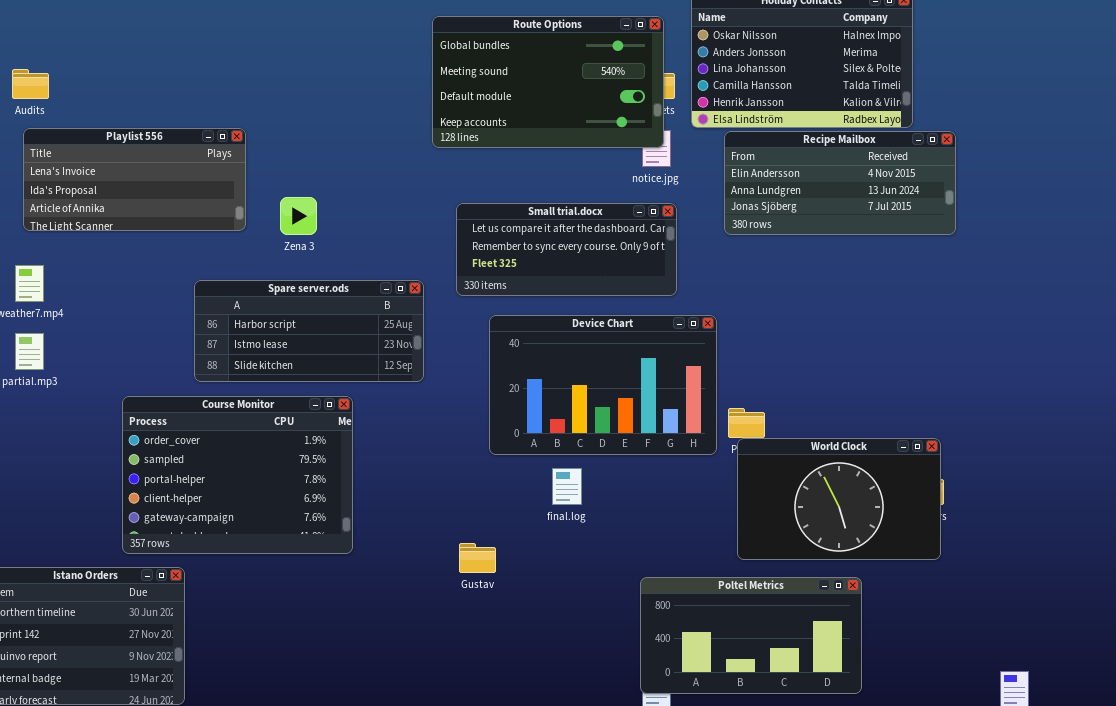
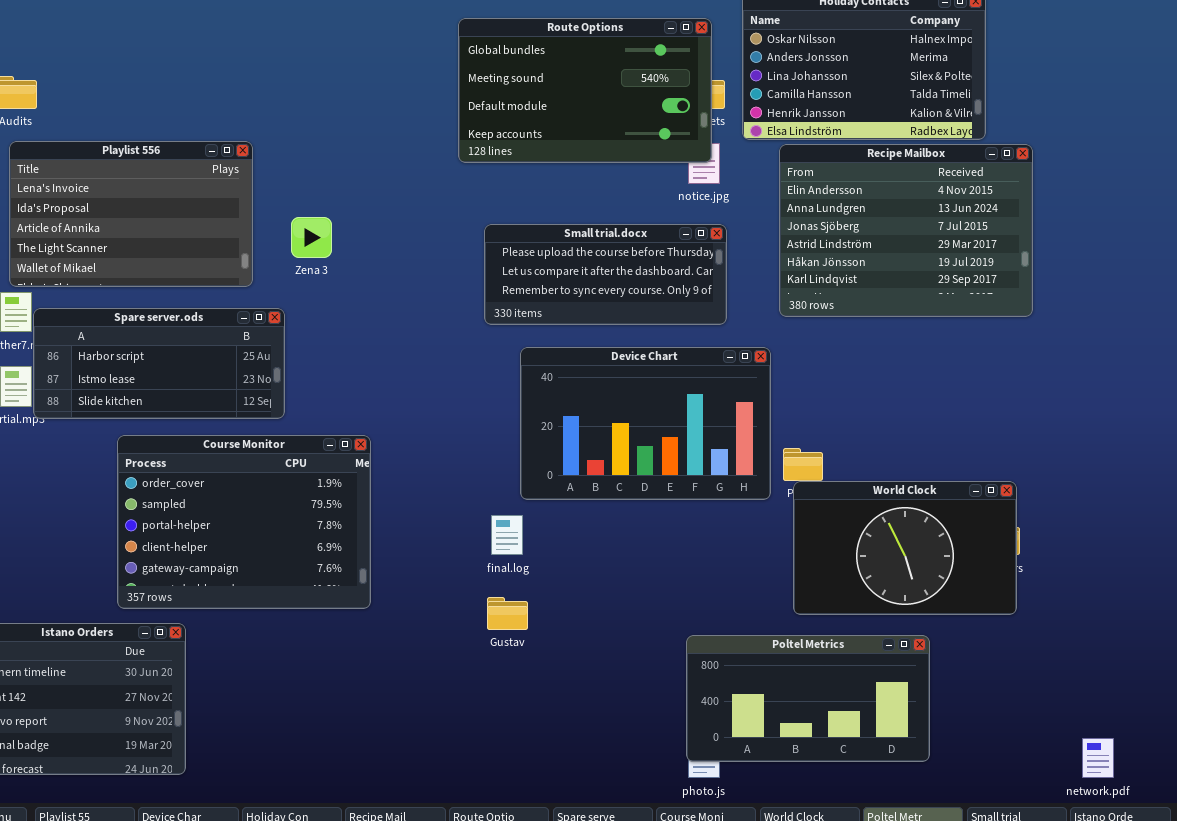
Playlist 556: [23,128,246,231] -> [9,141,253,287], resized
Recipe Mailbox: [724,131,956,235] -> [779,144,1033,317], resized
Small trial.docx: [456,203,677,296] -> [484,224,727,325], scrolled up 1 row
Spare server.ods: [194,280,424,382] -> [33,308,285,419], moved
final.log: [552,468,582,505] -> [491,515,523,555], moved

